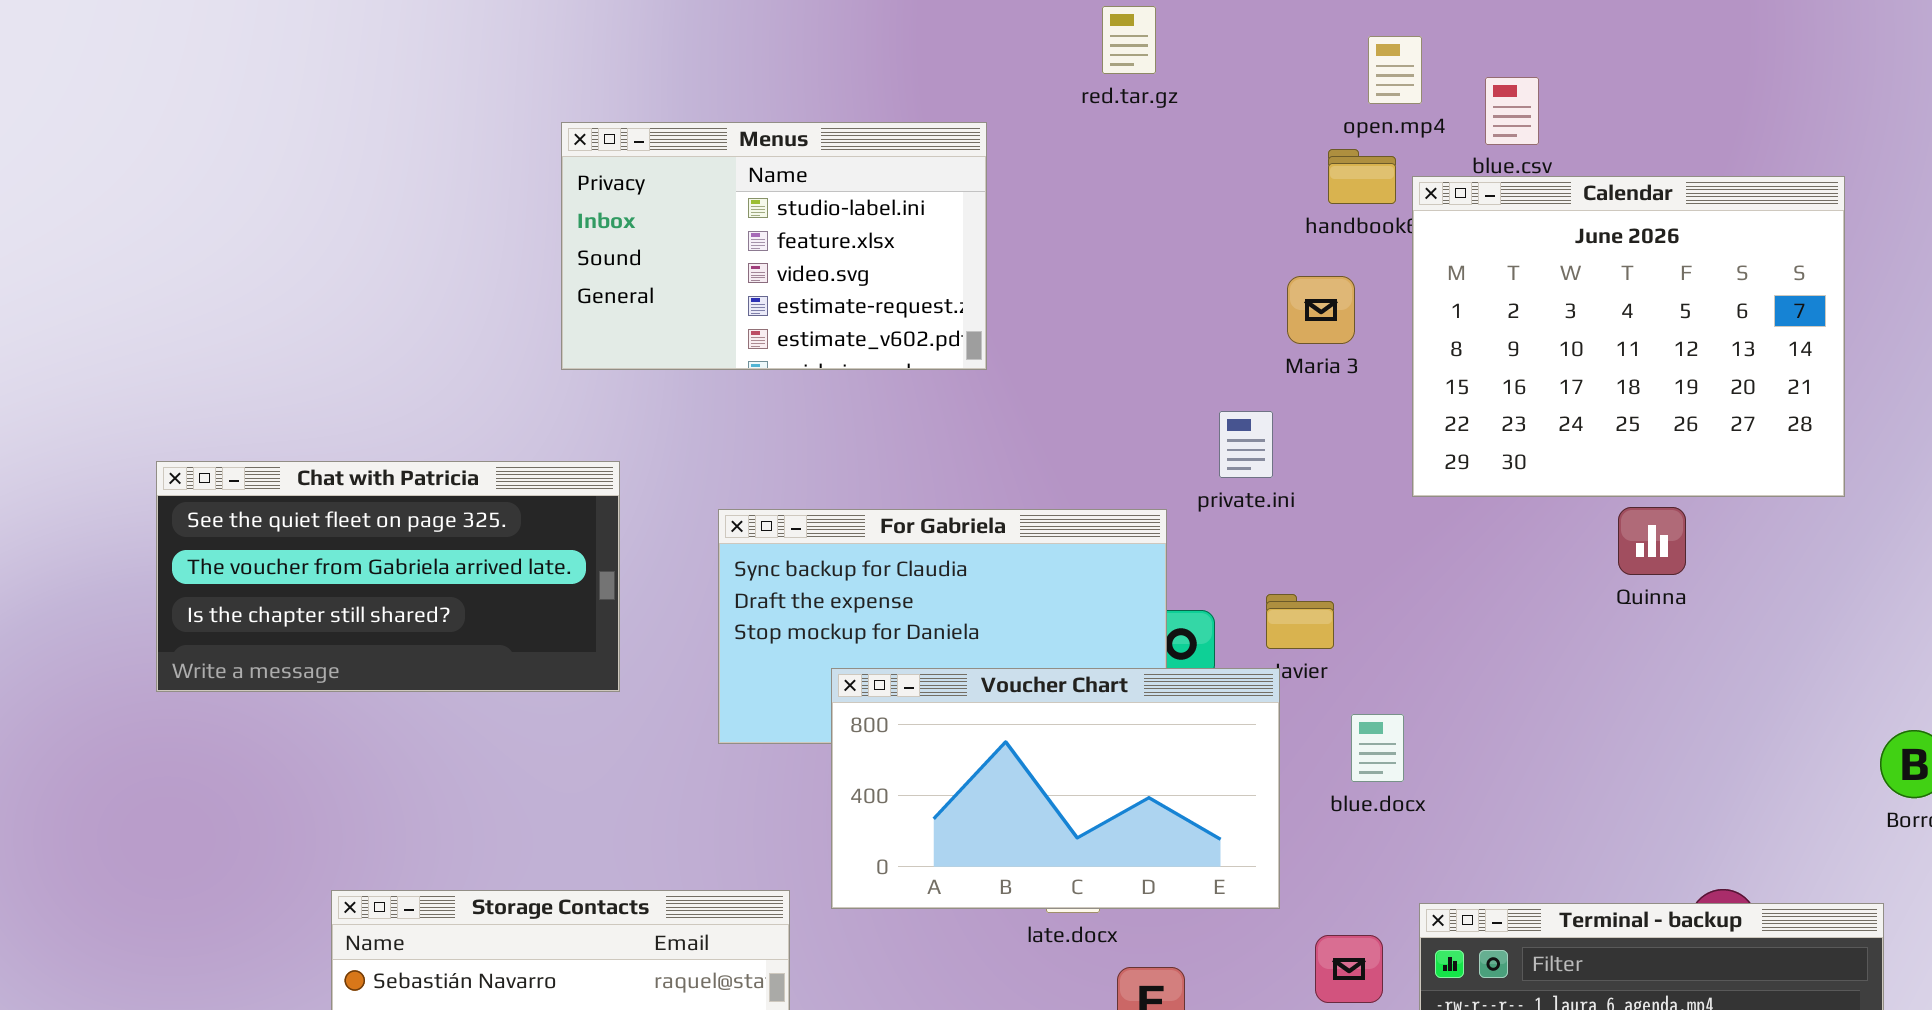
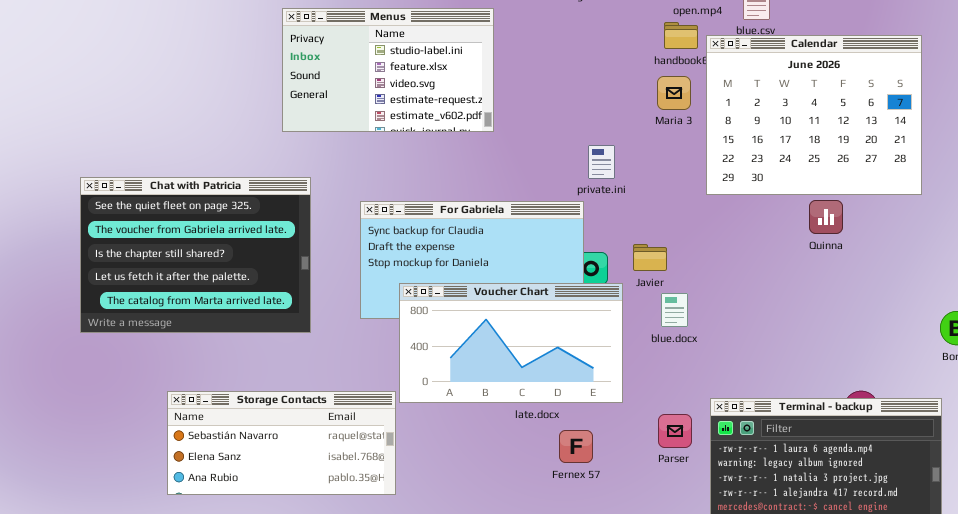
Maria 3: [1287,276,1355,344] -> [657,76,691,110], moved
private.ini: [1219,411,1273,478] -> [588,145,615,179], moved
Chat with Patricia: [156,461,620,692] -> [80,177,311,333], resized
Voucher Chart: [831,668,1280,909] -> [399,283,623,403], moved
blue.docx: [1351,714,1404,782] -> [661,293,688,327], moved

